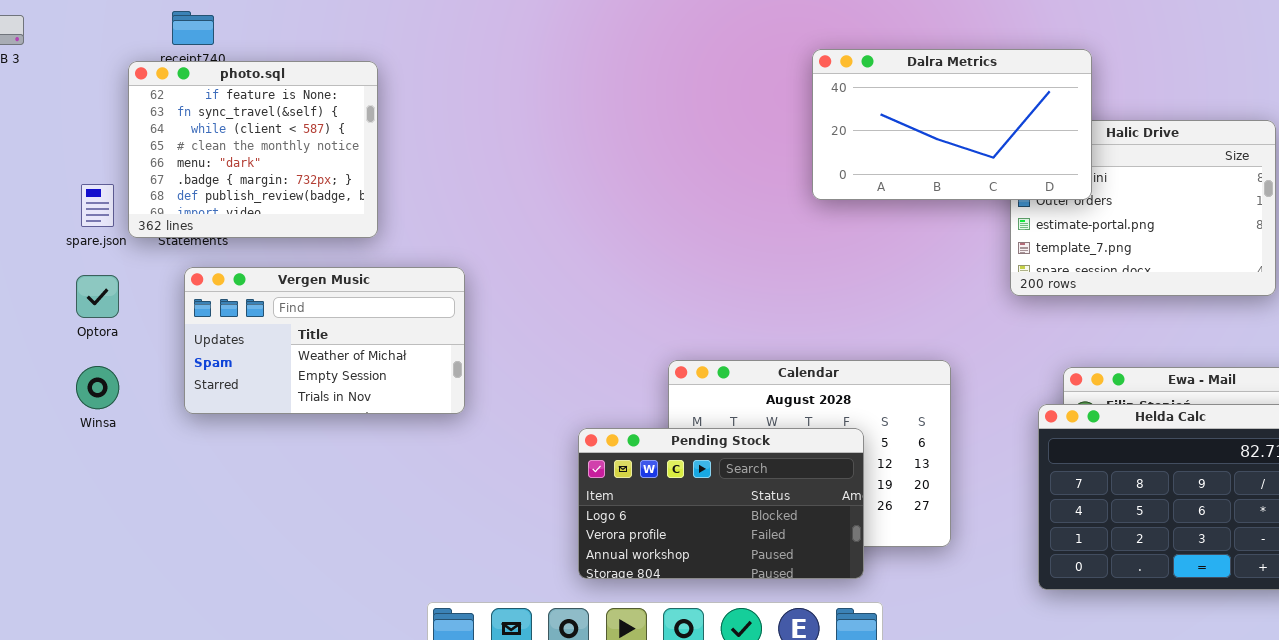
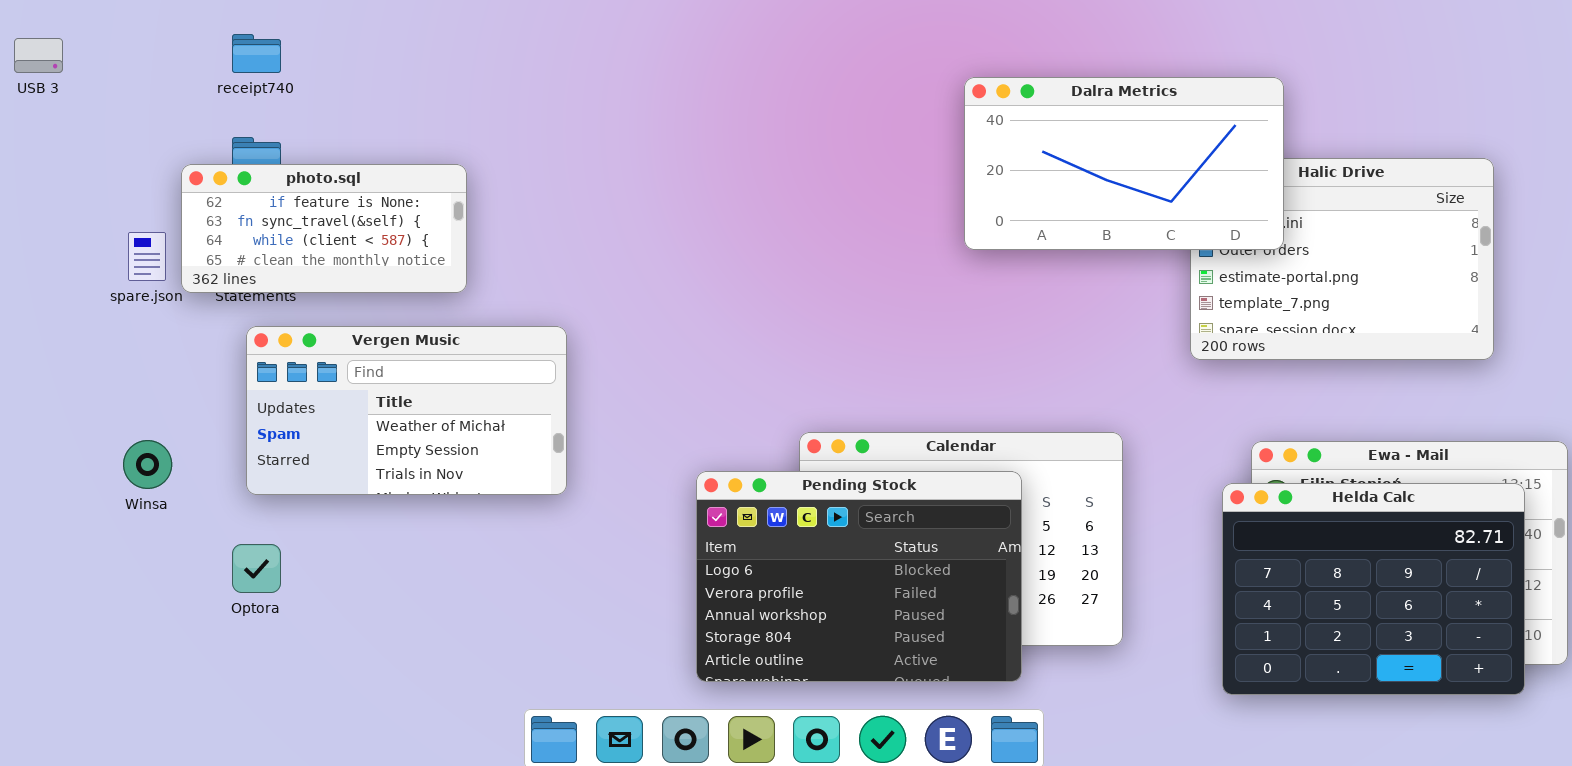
photo.sql: [128,61,378,238] -> [181,164,467,293], resized
Optora: [76,275,119,318] -> [232,544,281,593], moved
Pending Stock: [578,428,864,579] -> [696,471,1022,682], resized

